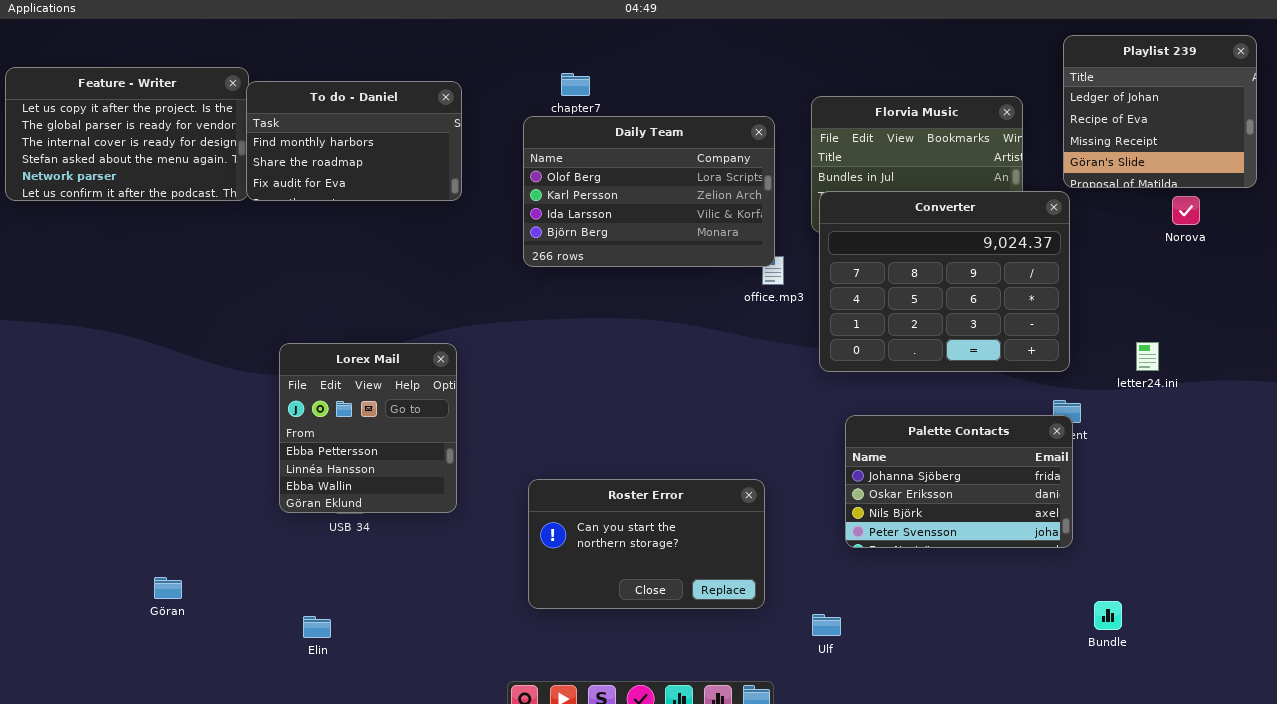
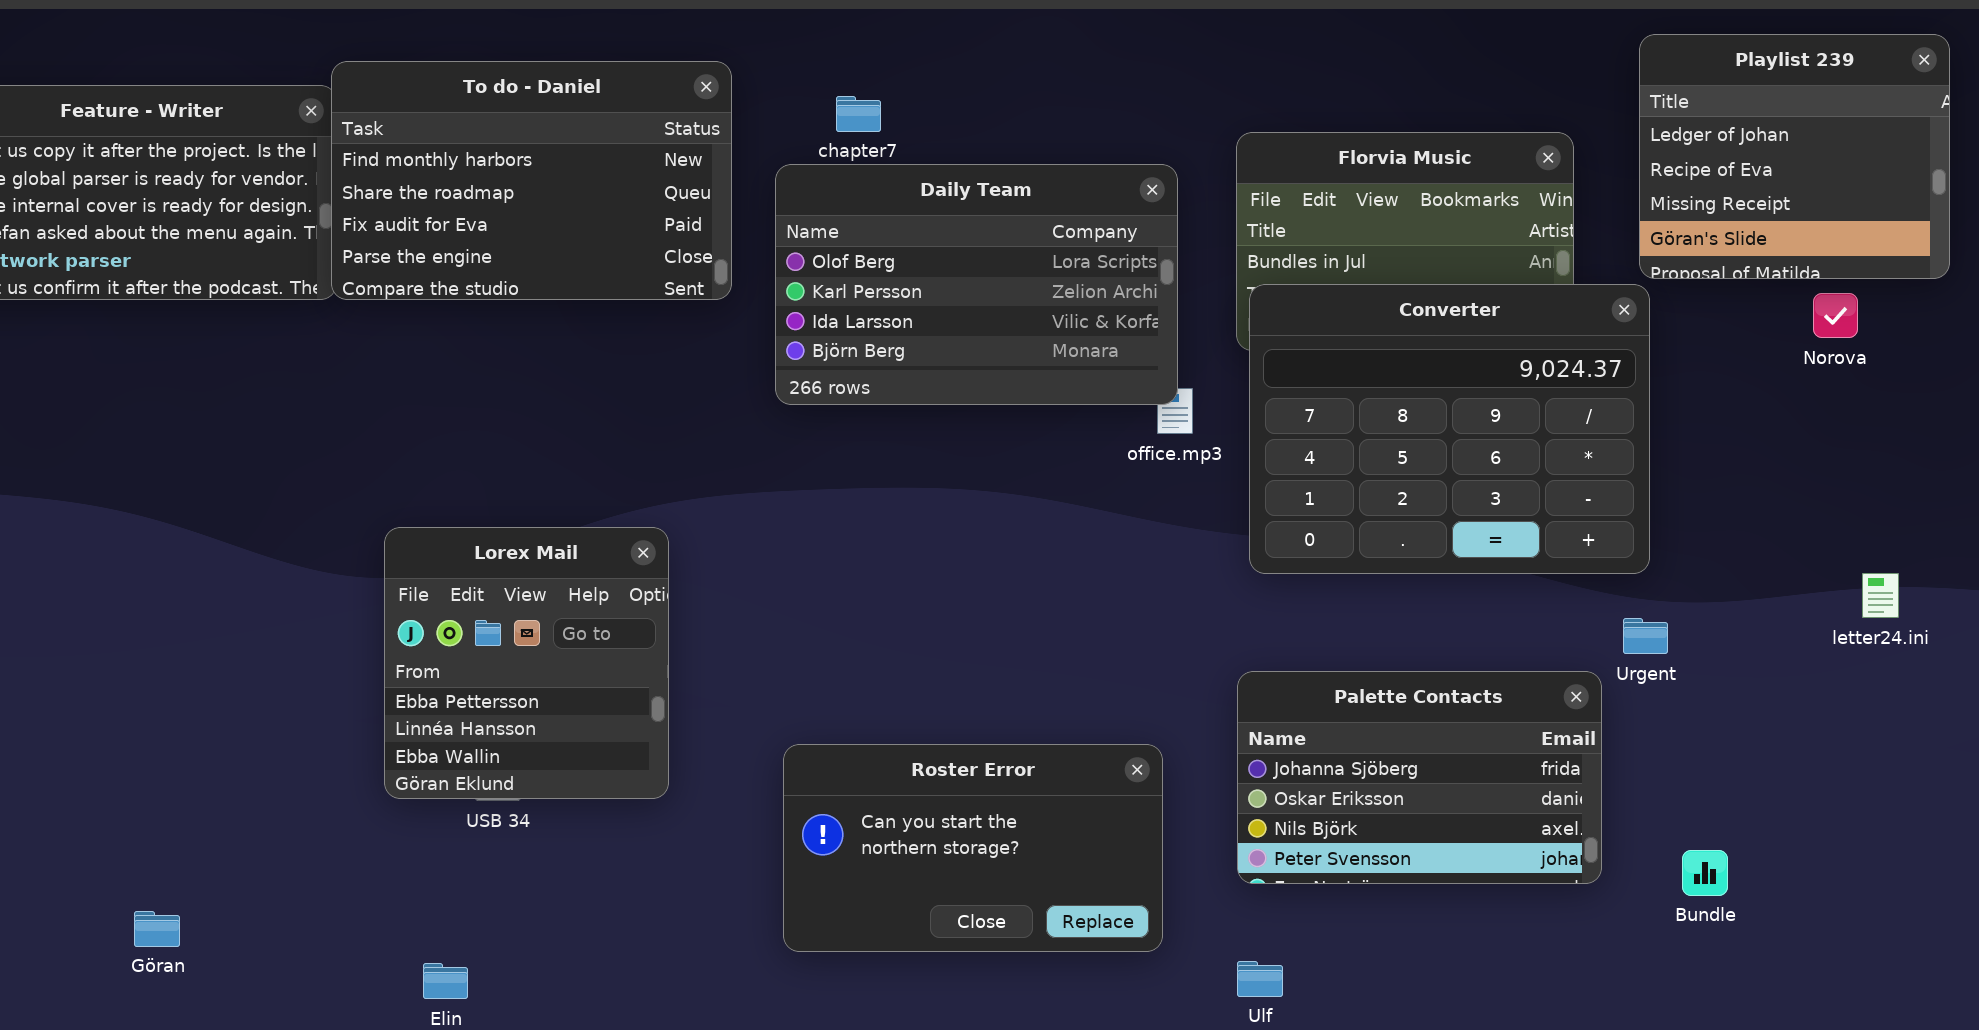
To do - Daniel: [246,81,462,201] -> [331,61,732,300], resized
letter24.ini: [1136,342,1159,371] -> [1862,573,1899,618], moved
Palette Contacts: [845,415,1073,548] -> [1237,671,1602,884], moved
Göran: [154,577,182,599] -> [134,911,180,947], moved
Bundle: [1094,601,1122,630] -> [1682,850,1728,896], moved

